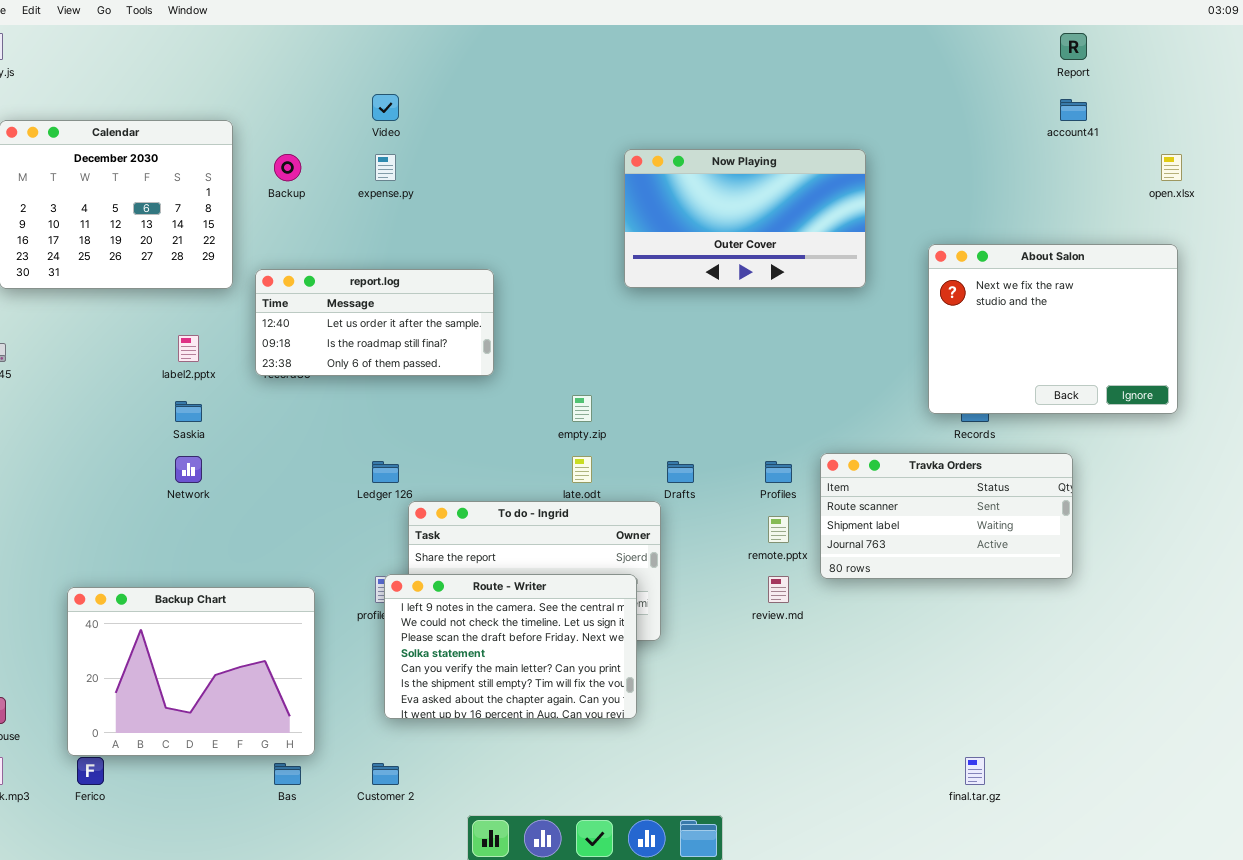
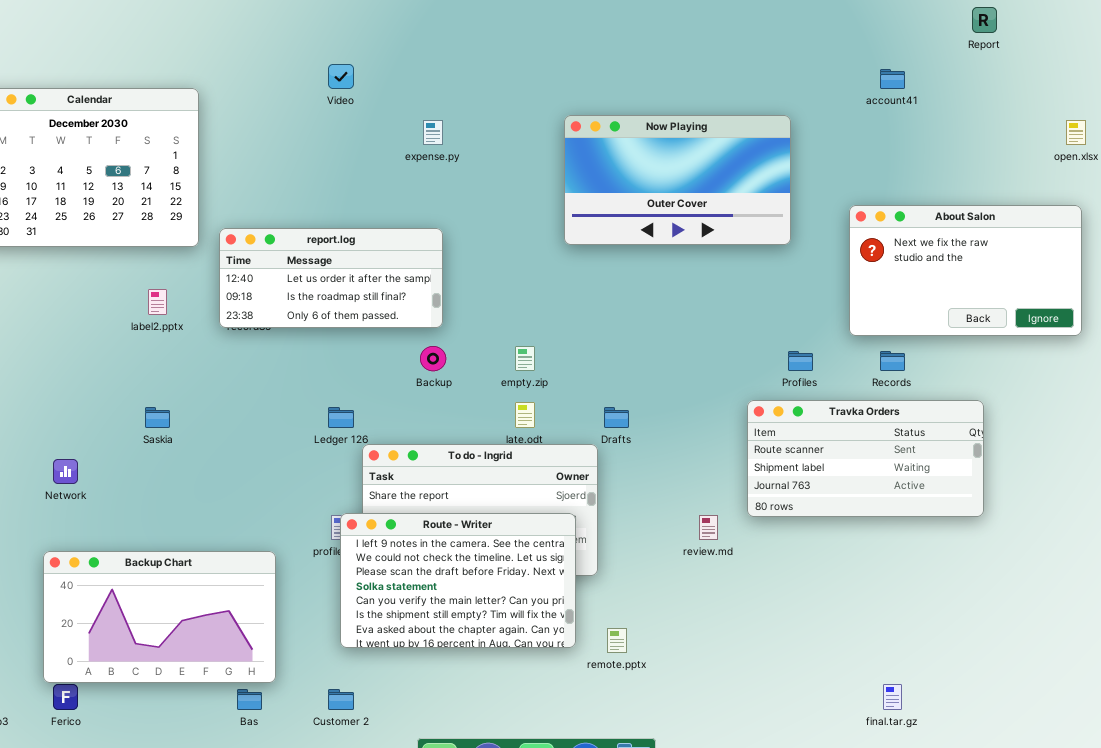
account41: [1060,99,1087,121] -> [880,69,905,89], moved
Backup: [274,154,301,181] -> [420,346,446,371], moved
expense.py: [375,154,396,181] -> [423,120,443,145], moved
About Salon: [928,244,1178,414] -> [849,205,1082,336], resized
Saskia: [175,401,202,422] -> [145,407,170,428], moved
Network: [175,456,202,483] -> [53,459,78,484], moved
Profiles: [765,461,792,483] -> [788,351,813,371], moved
remote.pptx: [768,516,789,543] -> [607,628,627,653], moved
Backup Chart: [67,587,315,756] -> [43,551,276,683], resized

